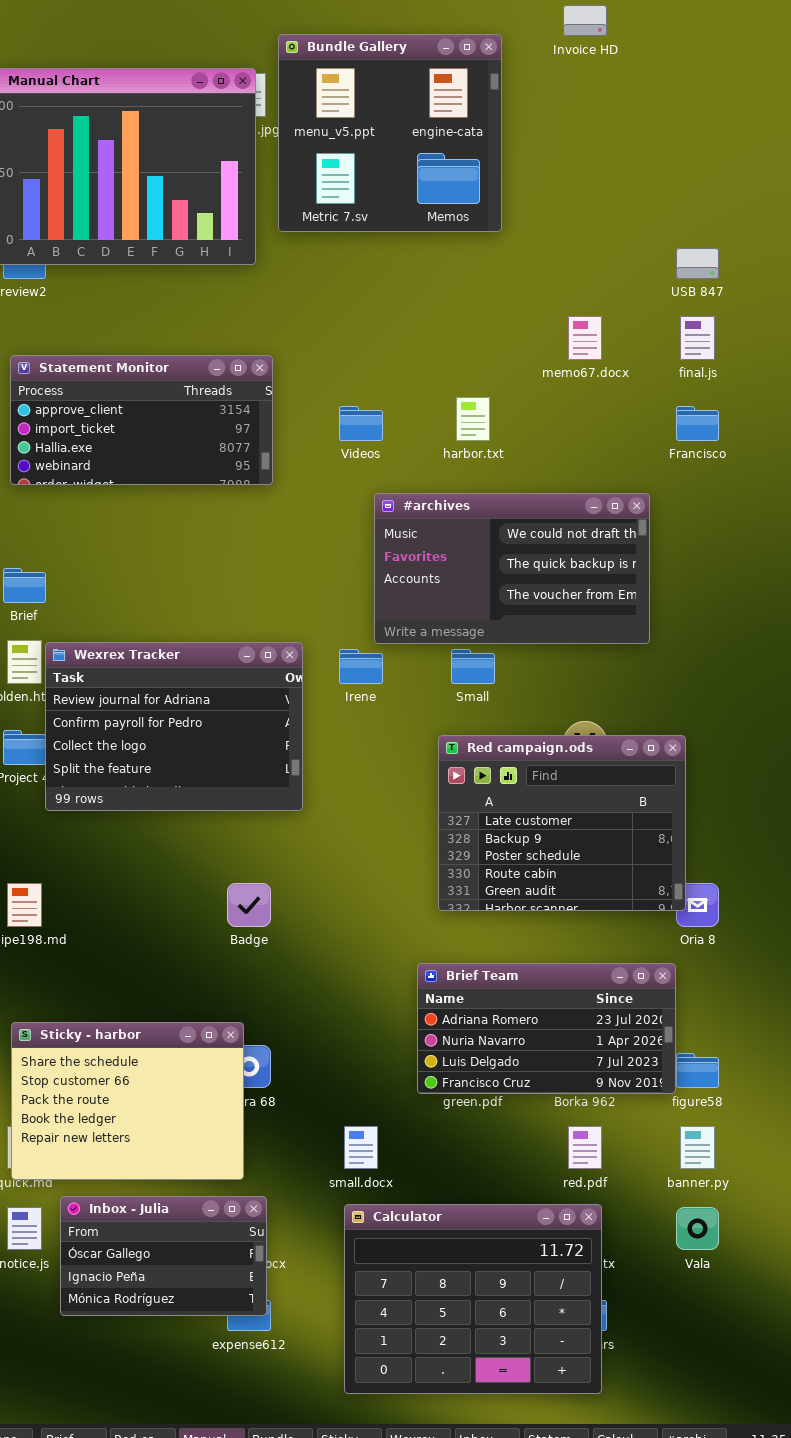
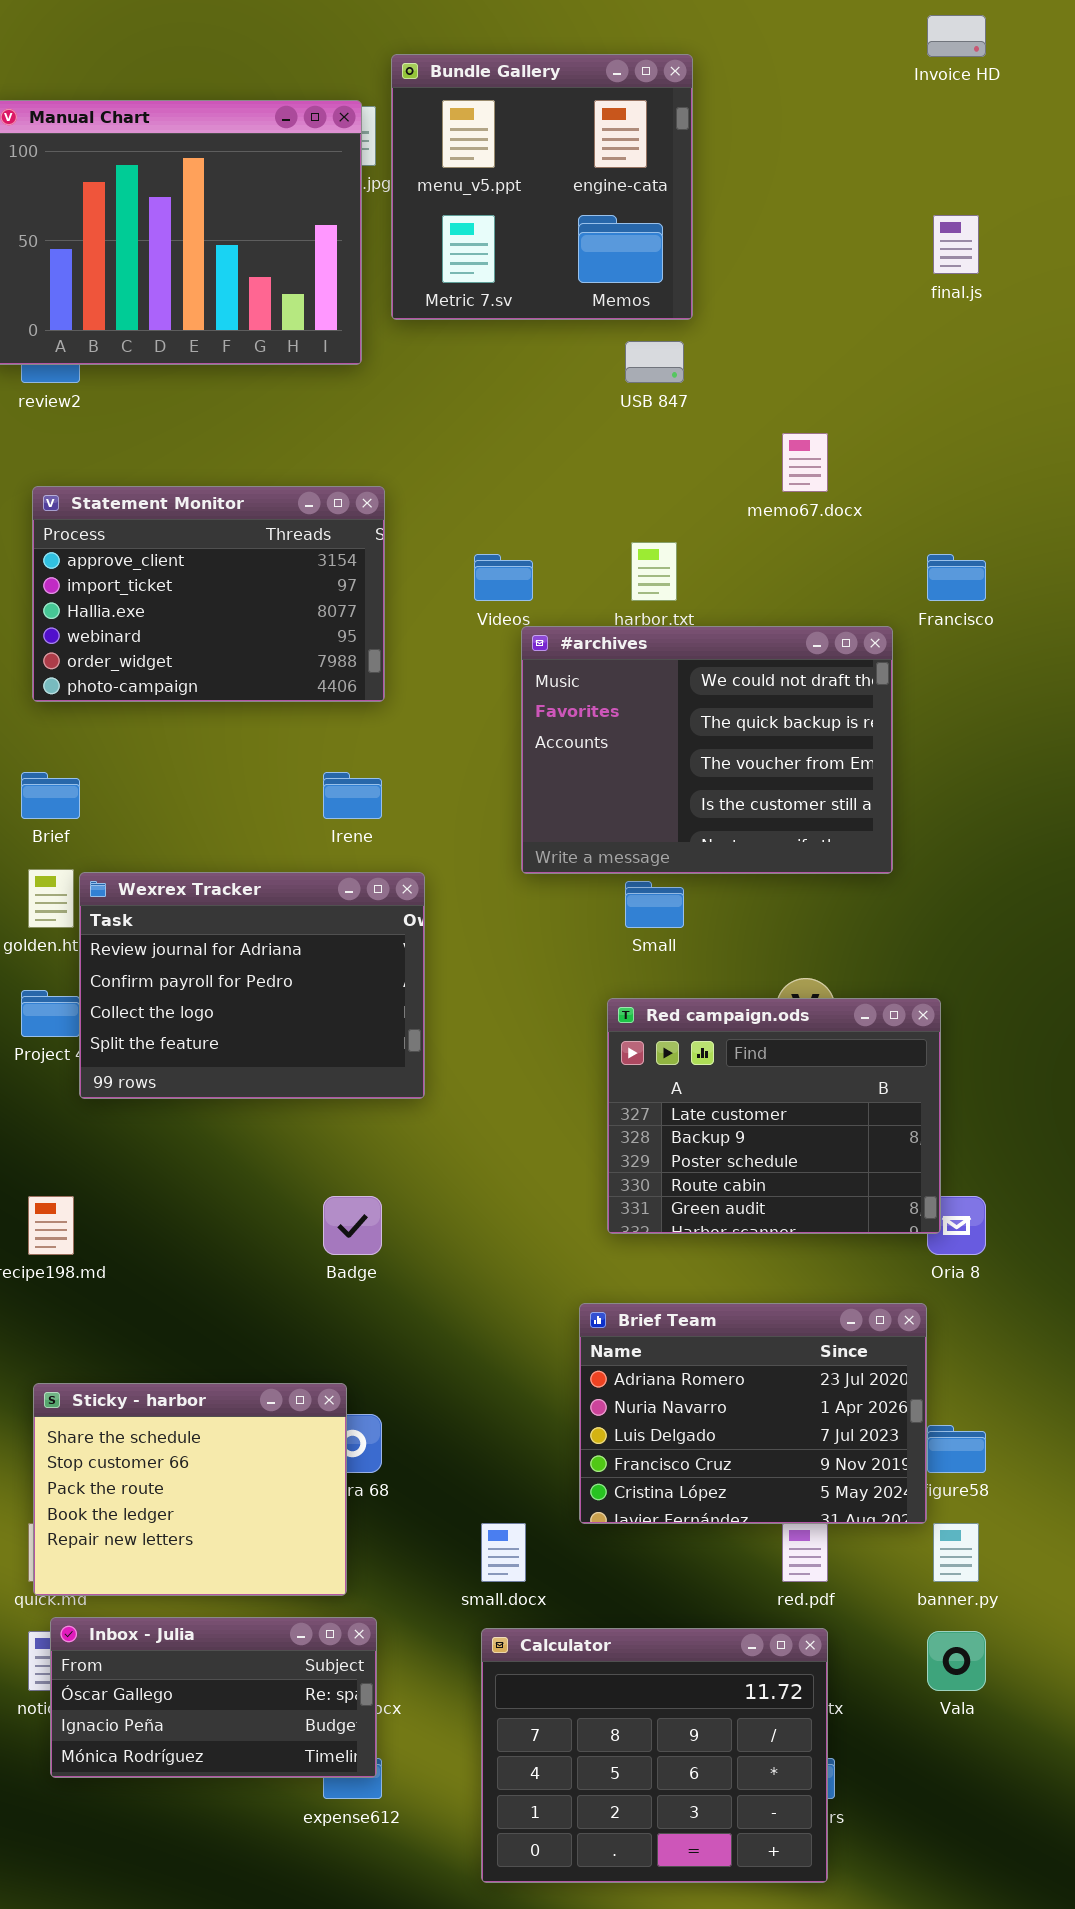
Invoice HD: [563,5,607,36] -> [927,15,986,57], moved
USB 847: [676,248,719,279] -> [625,341,684,383], moved
final.js: [680,316,715,360] -> [933,215,979,274], moved
Statement Monitor: [10,355,273,485] -> [32,486,385,702], resized
#archives: [374,493,650,644] -> [521,626,893,874], resized
Irene: [339,649,383,684] -> [323,772,382,819], moved
Brief Team: [417,963,676,1094] -> [579,1303,927,1524], resized
Inbox - Julia: [60,1196,267,1316] -> [50,1617,377,1778], resized

